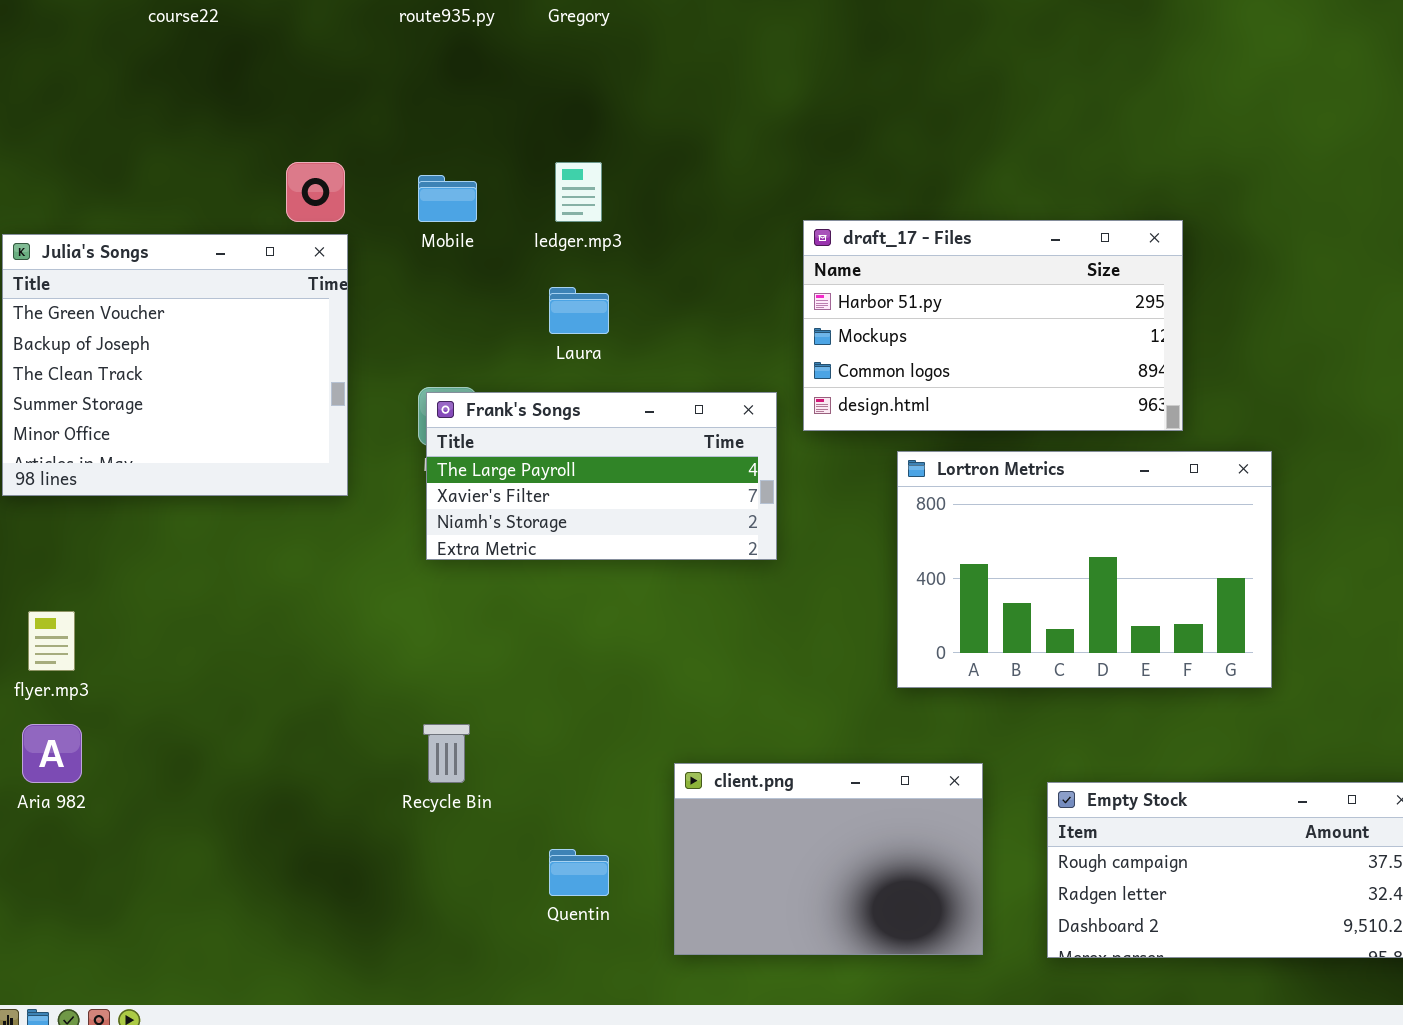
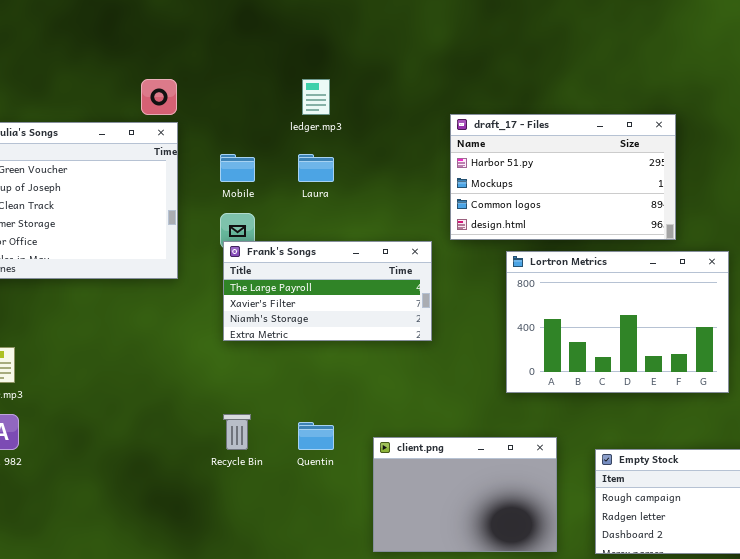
Mobile: [418,175,477,222] -> [220,154,255,182], moved
Frank's Songs: [426,392,777,560] -> [223,241,432,341], moved
Quentin: [549,849,609,896] -> [298,422,334,450], moved

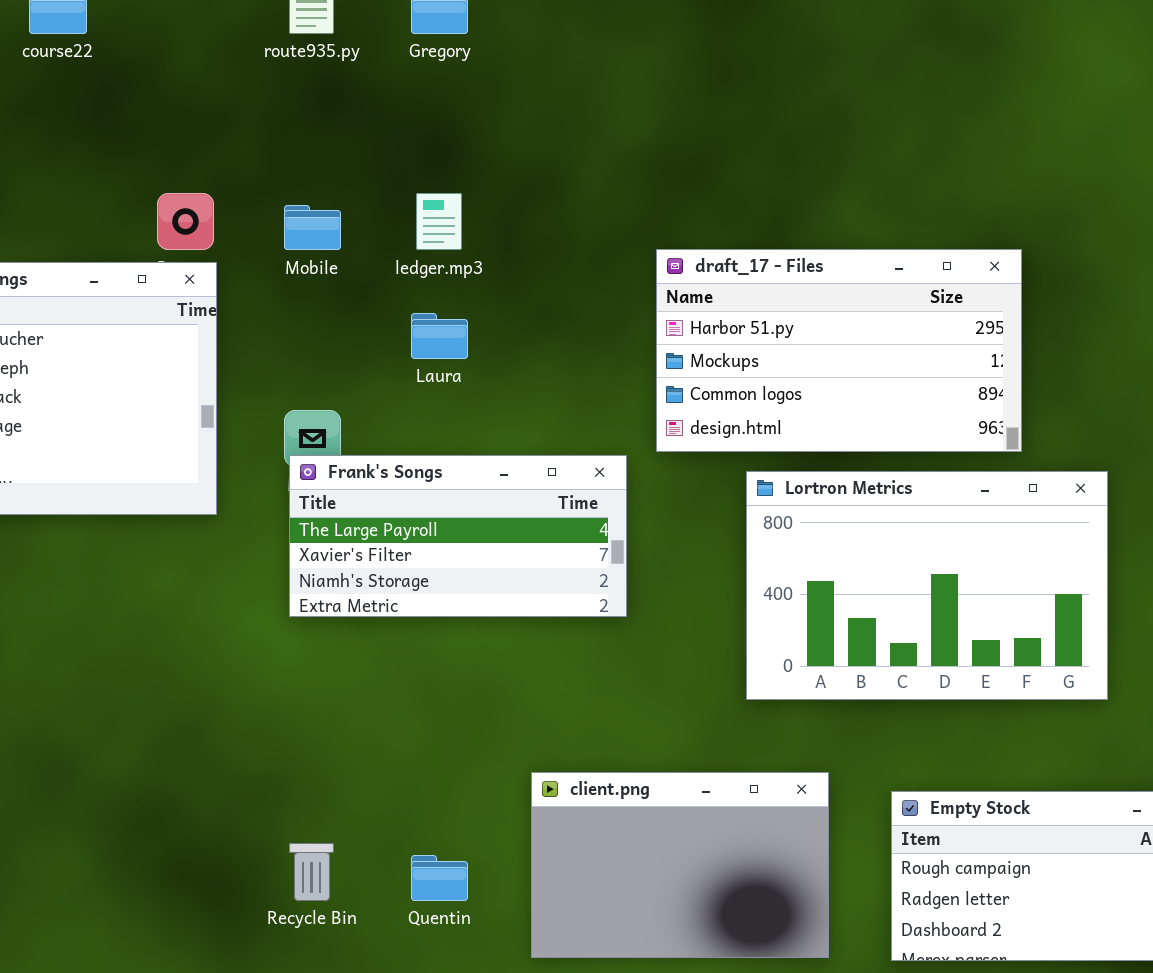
Mobile: [220,154,255,182] -> [284,205,341,250], moved
Recycle Bin: [223,414,251,450] -> [289,843,334,901], moved
Quentin: [298,422,334,450] -> [411,855,468,901], moved

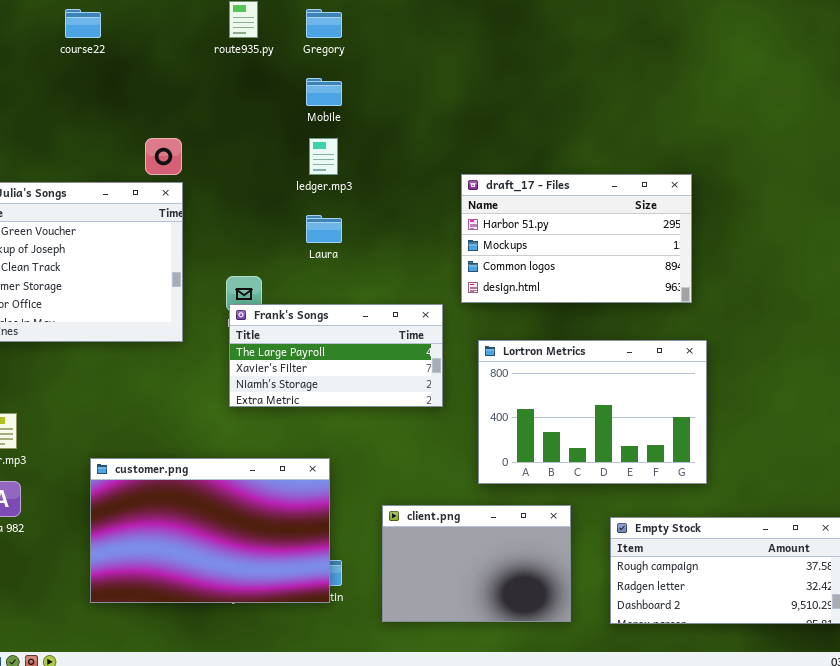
Mobile: [284,205,341,250] -> [306,78,342,106], moved
Lortron Metrics: [746,471,1108,700] -> [478,340,707,484], moved
customer.png: none -> [90,458,330,603], opened

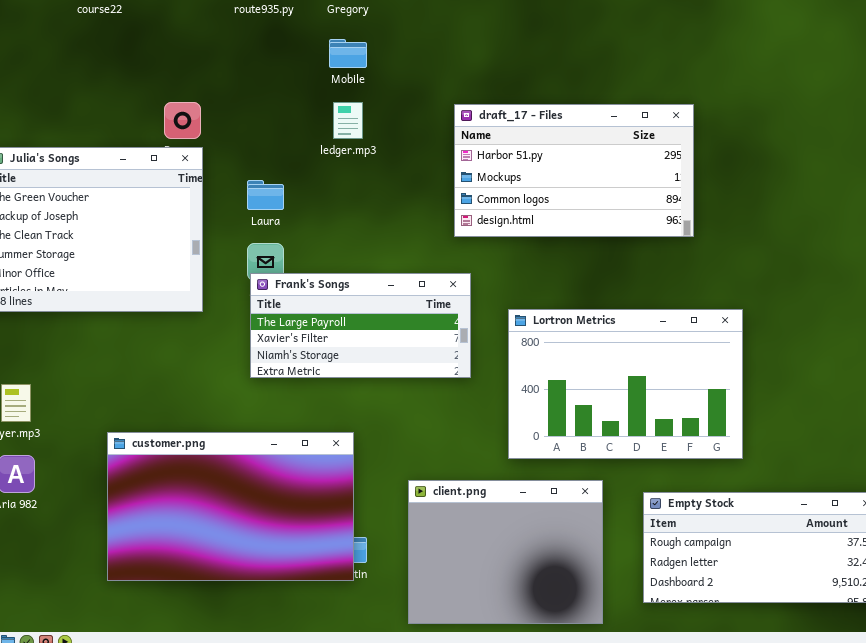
draft_17 - Files: [461,174,692,303] -> [454,104,694,237], moved
Laura: [306,215,342,243] -> [247,180,284,210], moved
client.png: [382,505,571,622] -> [408,480,603,624], resized

